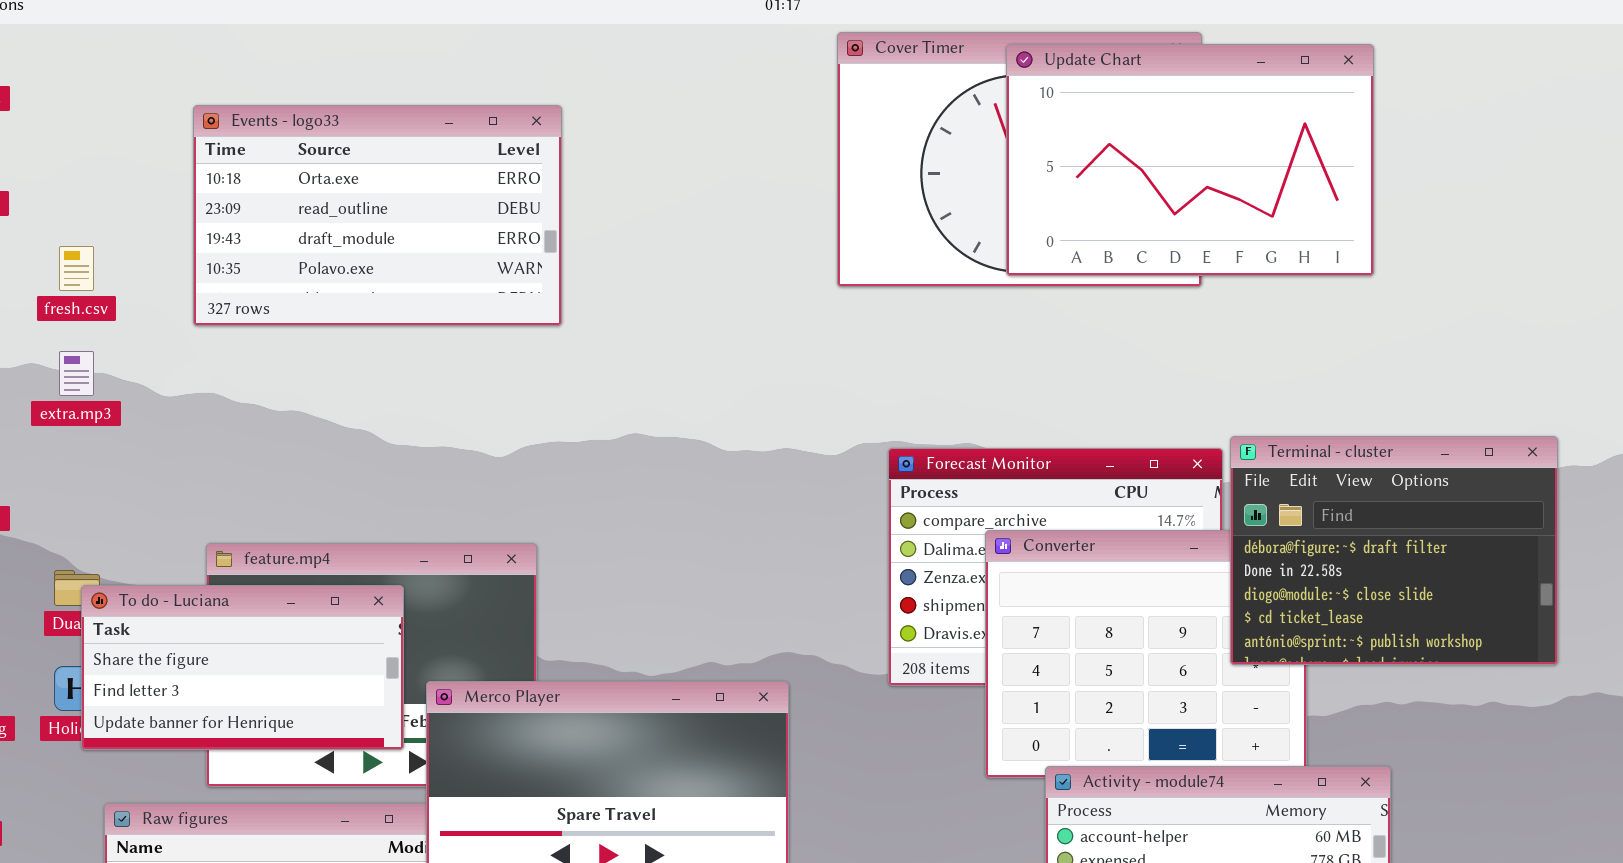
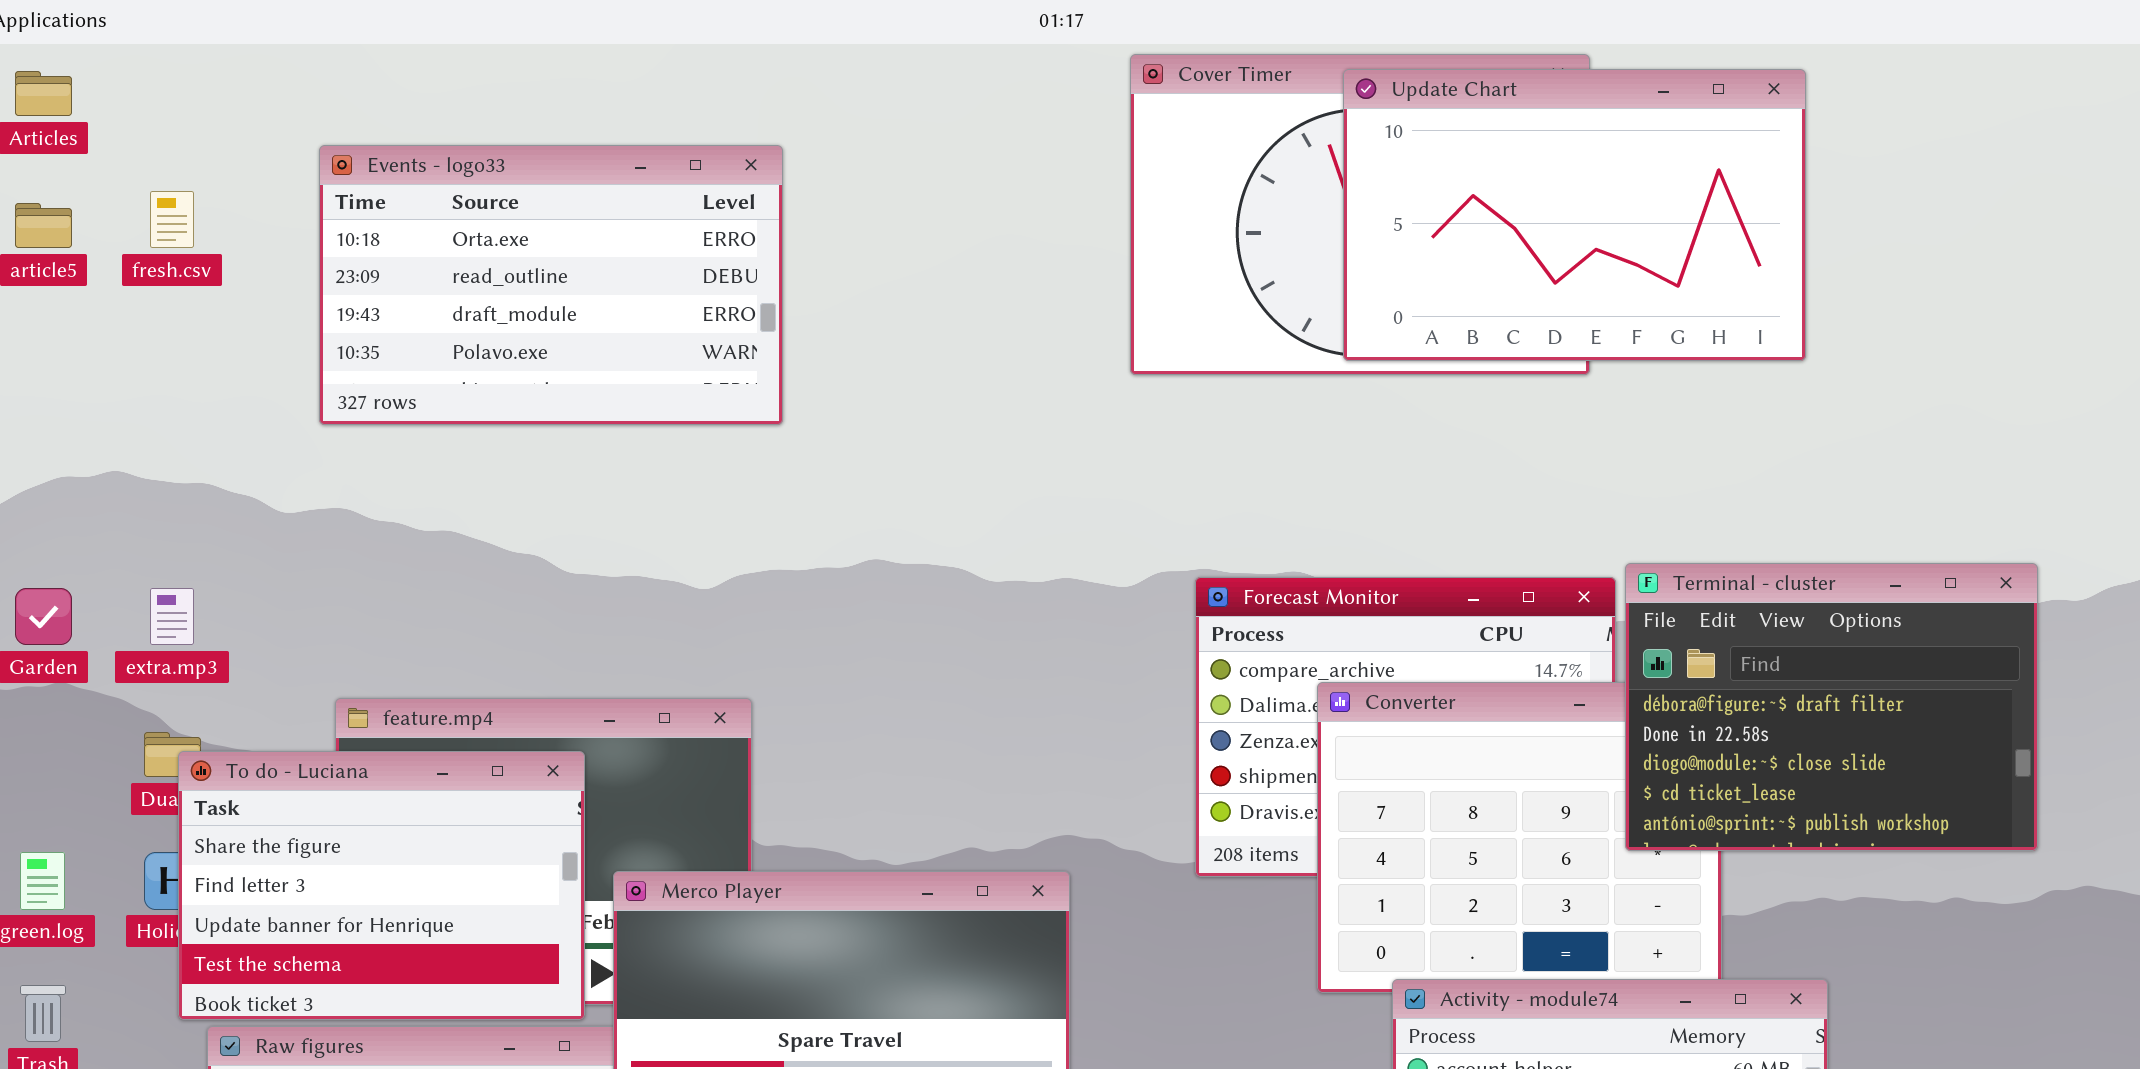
fresh.csv: [59,246,94,291] -> [150,191,194,248], moved
extra.mp3: [59,351,94,396] -> [150,588,194,645], moved
To do - Luciana: [81,585,404,750] -> [178,751,585,1020], resized

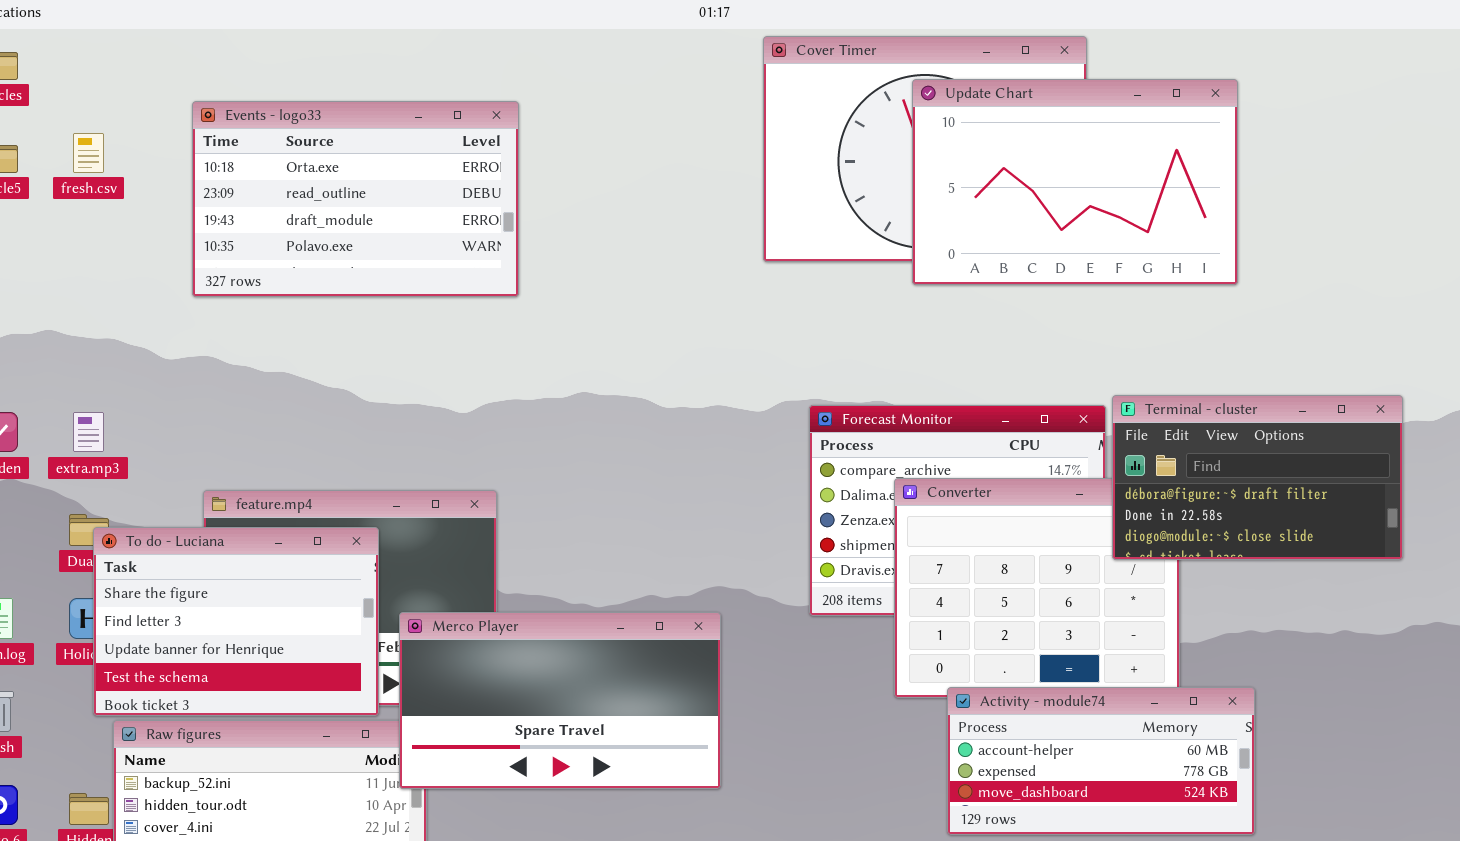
Update Chart: [1343,69,1806,361] -> [912,79,1238,285], moved
Terminal - cluster: [1625,563,2038,851] -> [1112,395,1403,560], resized

